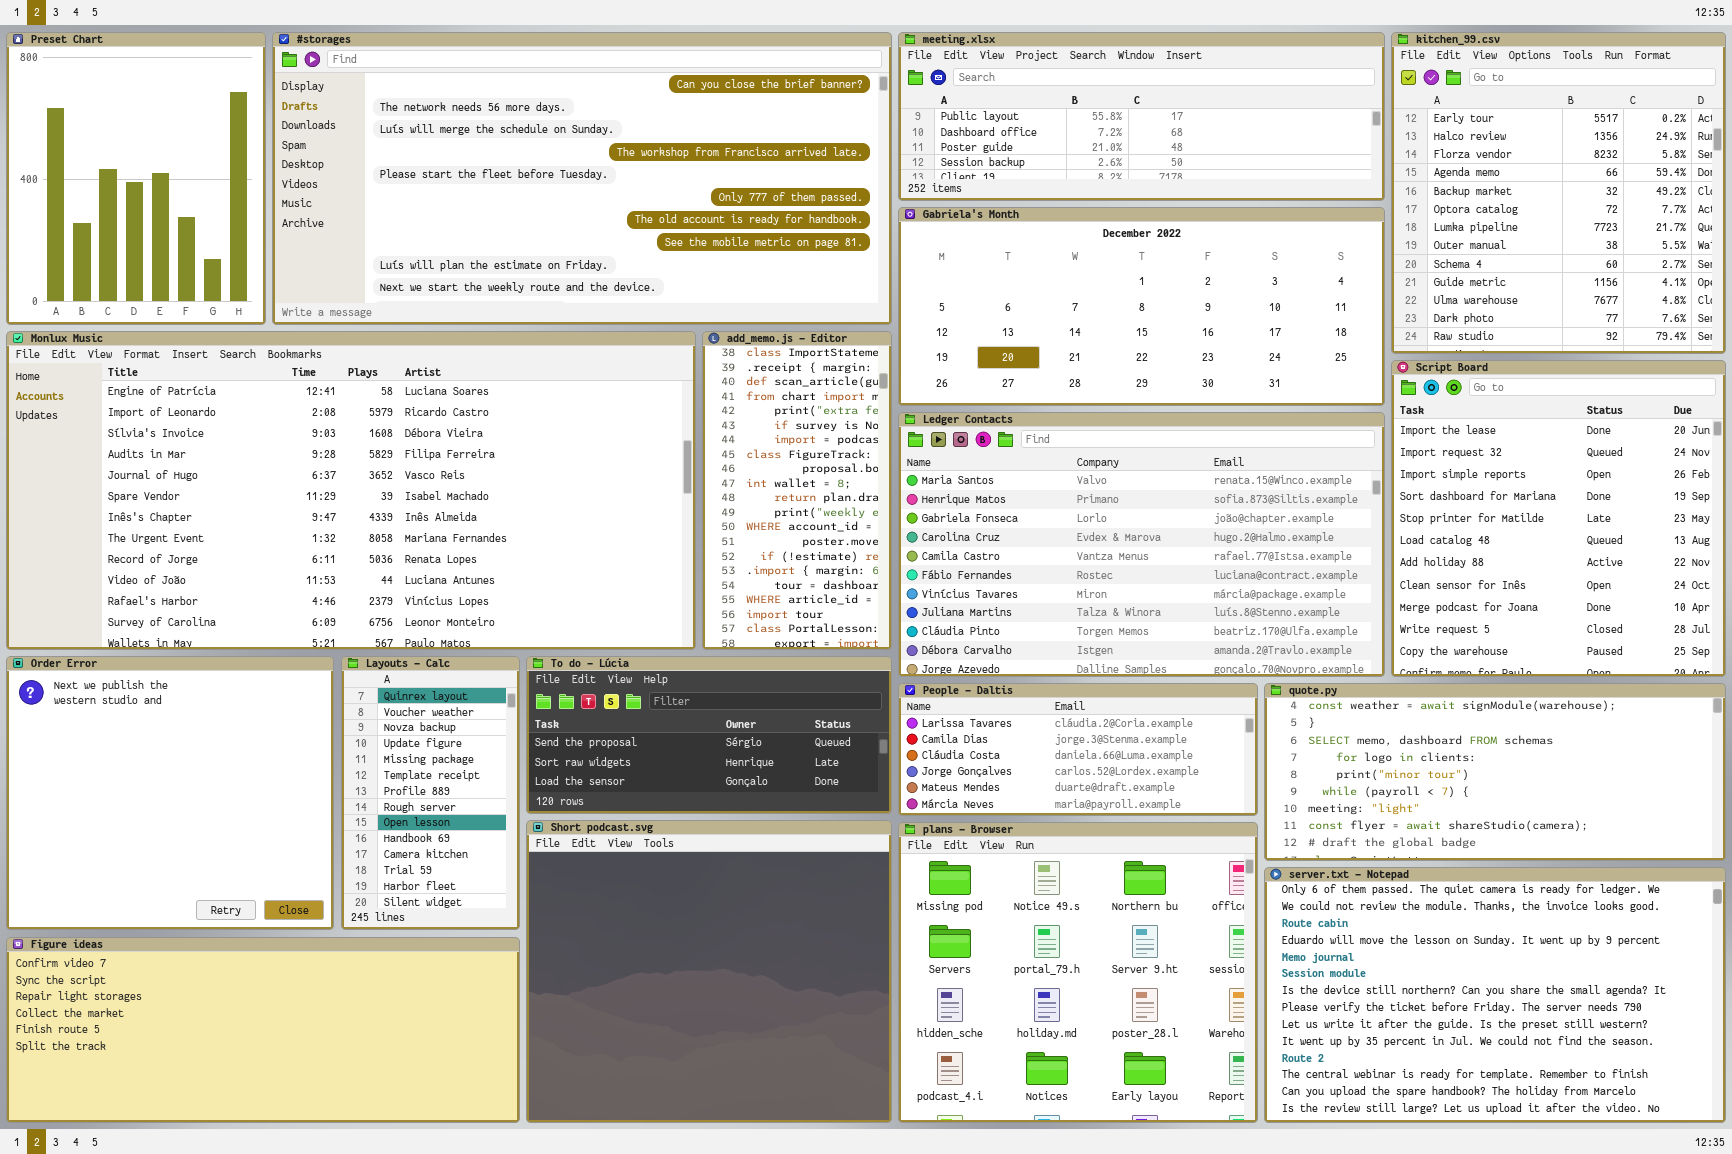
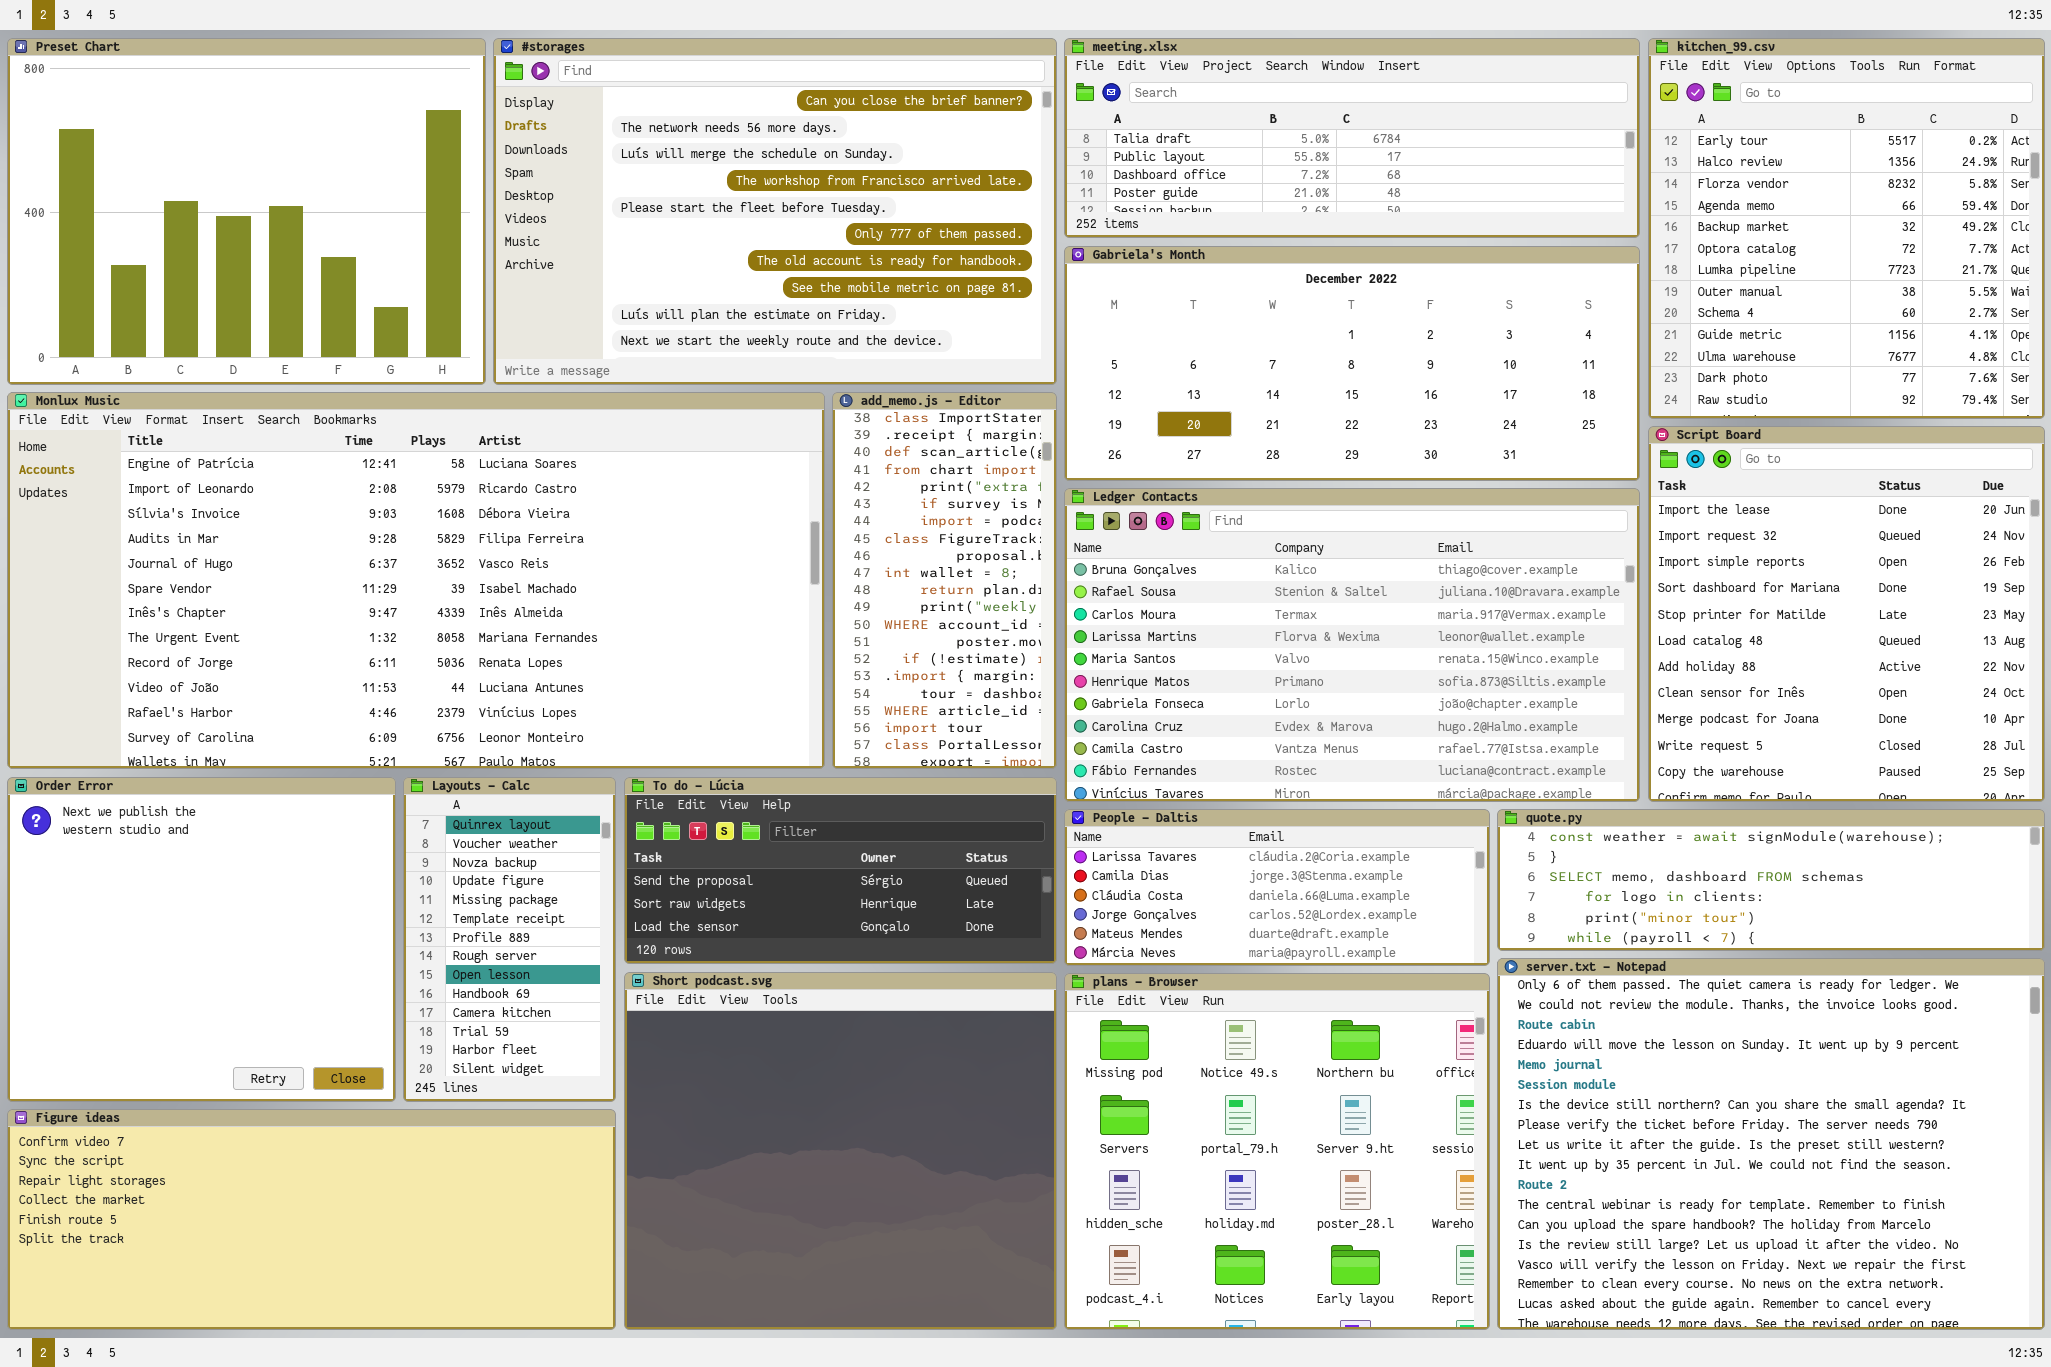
Preset Chart: [6,32,266,325] -> [7,38,486,385], resized
#storages: [272,32,892,325] -> [493,38,1057,385], resized
meeting.xlsx: [898,32,1385,201] -> [1064,38,1640,238], scrolled up 1 row
Ledger Contacts: [898,412,1385,677] -> [1064,488,1640,802], scrolled up 4 rows
quote.py: [1264,683,1726,861] -> [1497,809,2045,951], resized
server.txt - Notepad: [1264,867,1726,1123] -> [1497,958,2045,1330], resized

